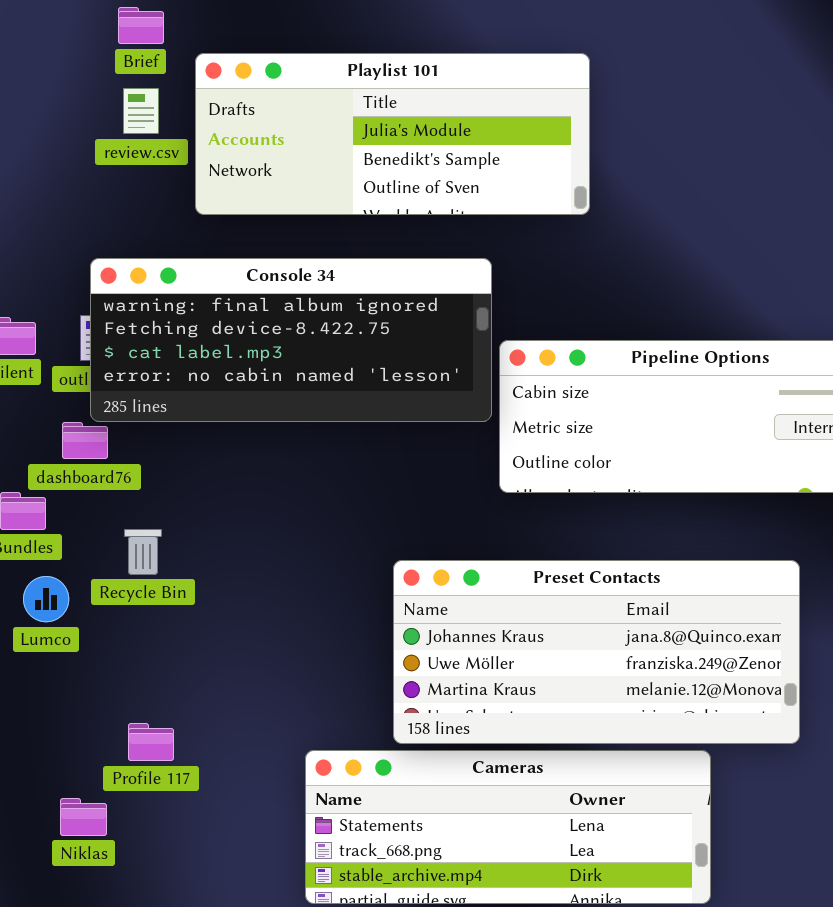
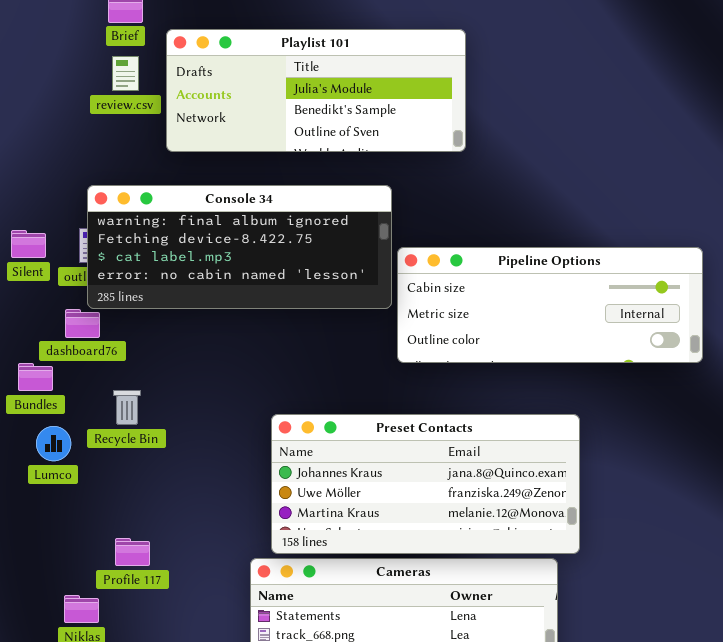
Preset Contacts: [393,560,800,744] -> [271,414,580,554], moved

